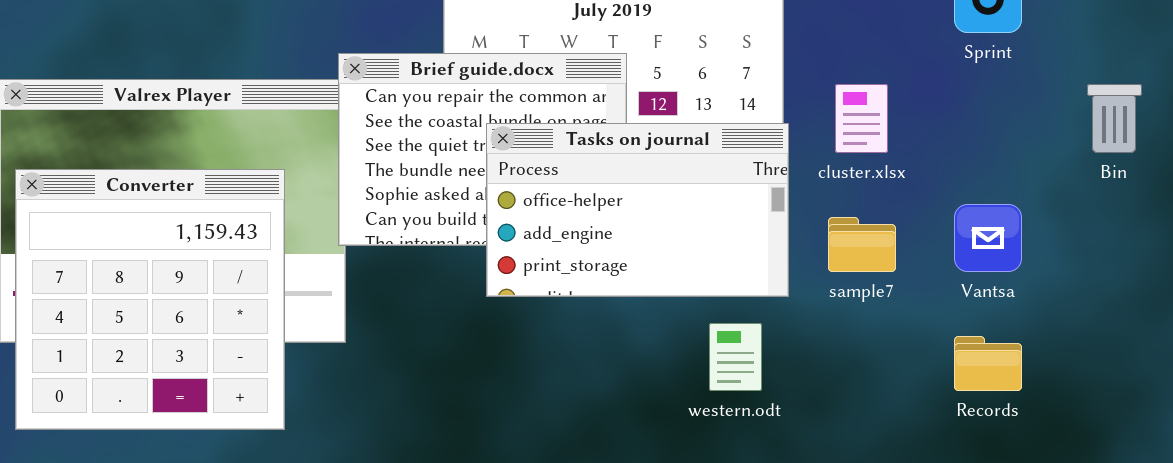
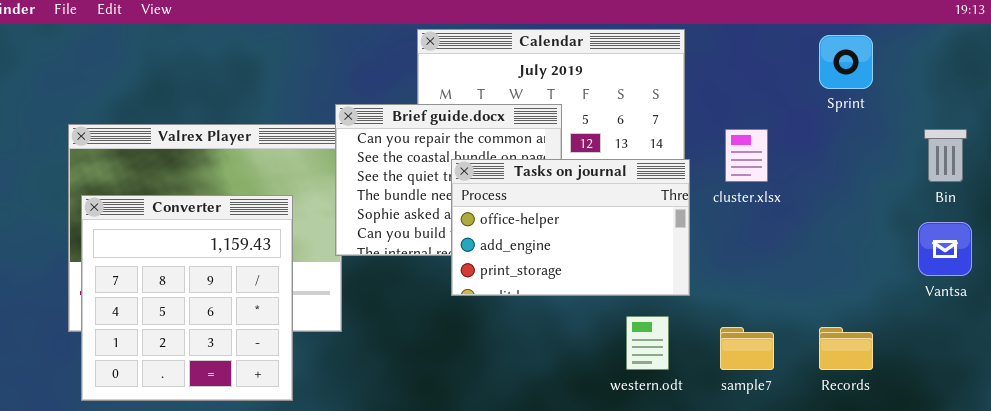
Vantsa: [954,204,1022,272] -> [918,222,972,276], moved
sample7: [828,217,896,272] -> [720,327,774,370], moved

